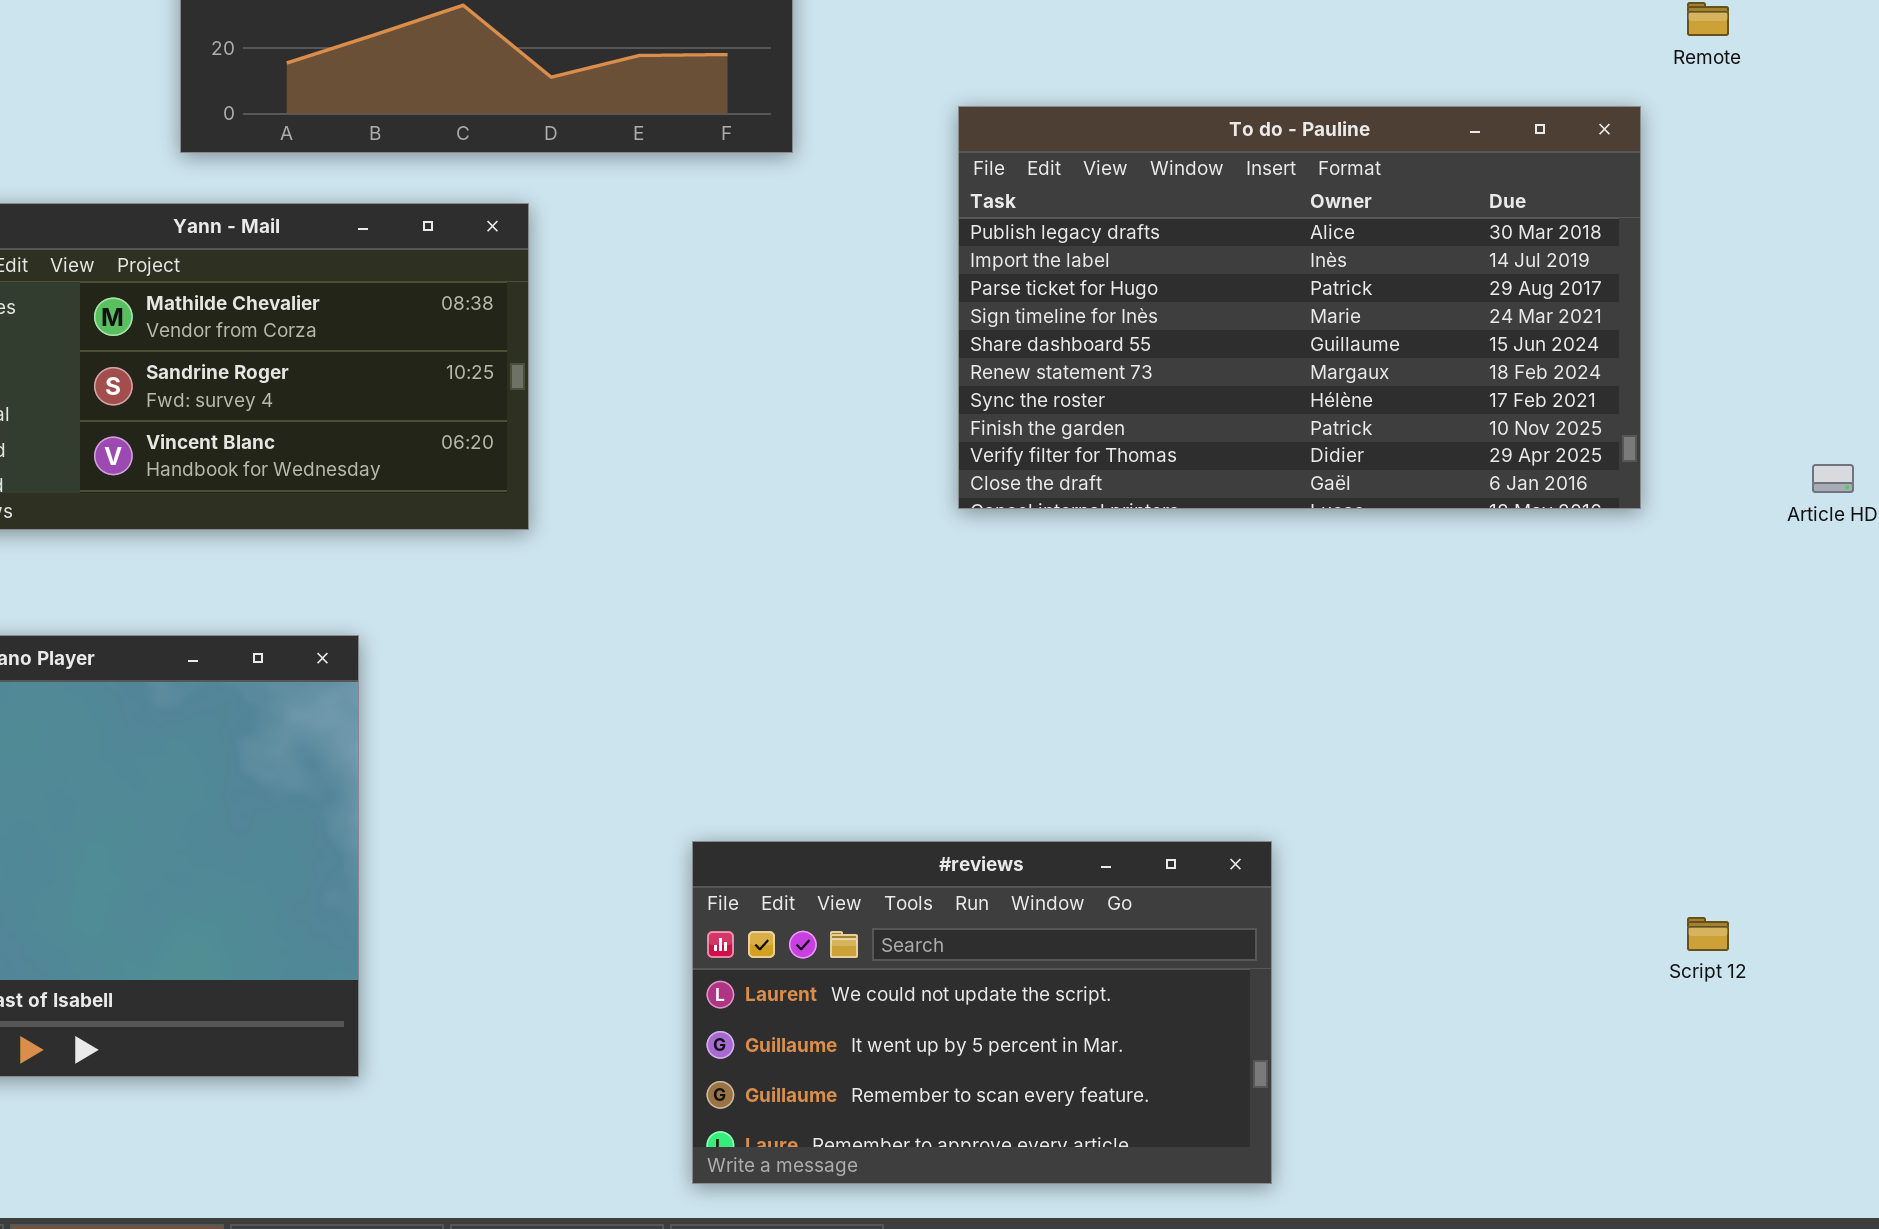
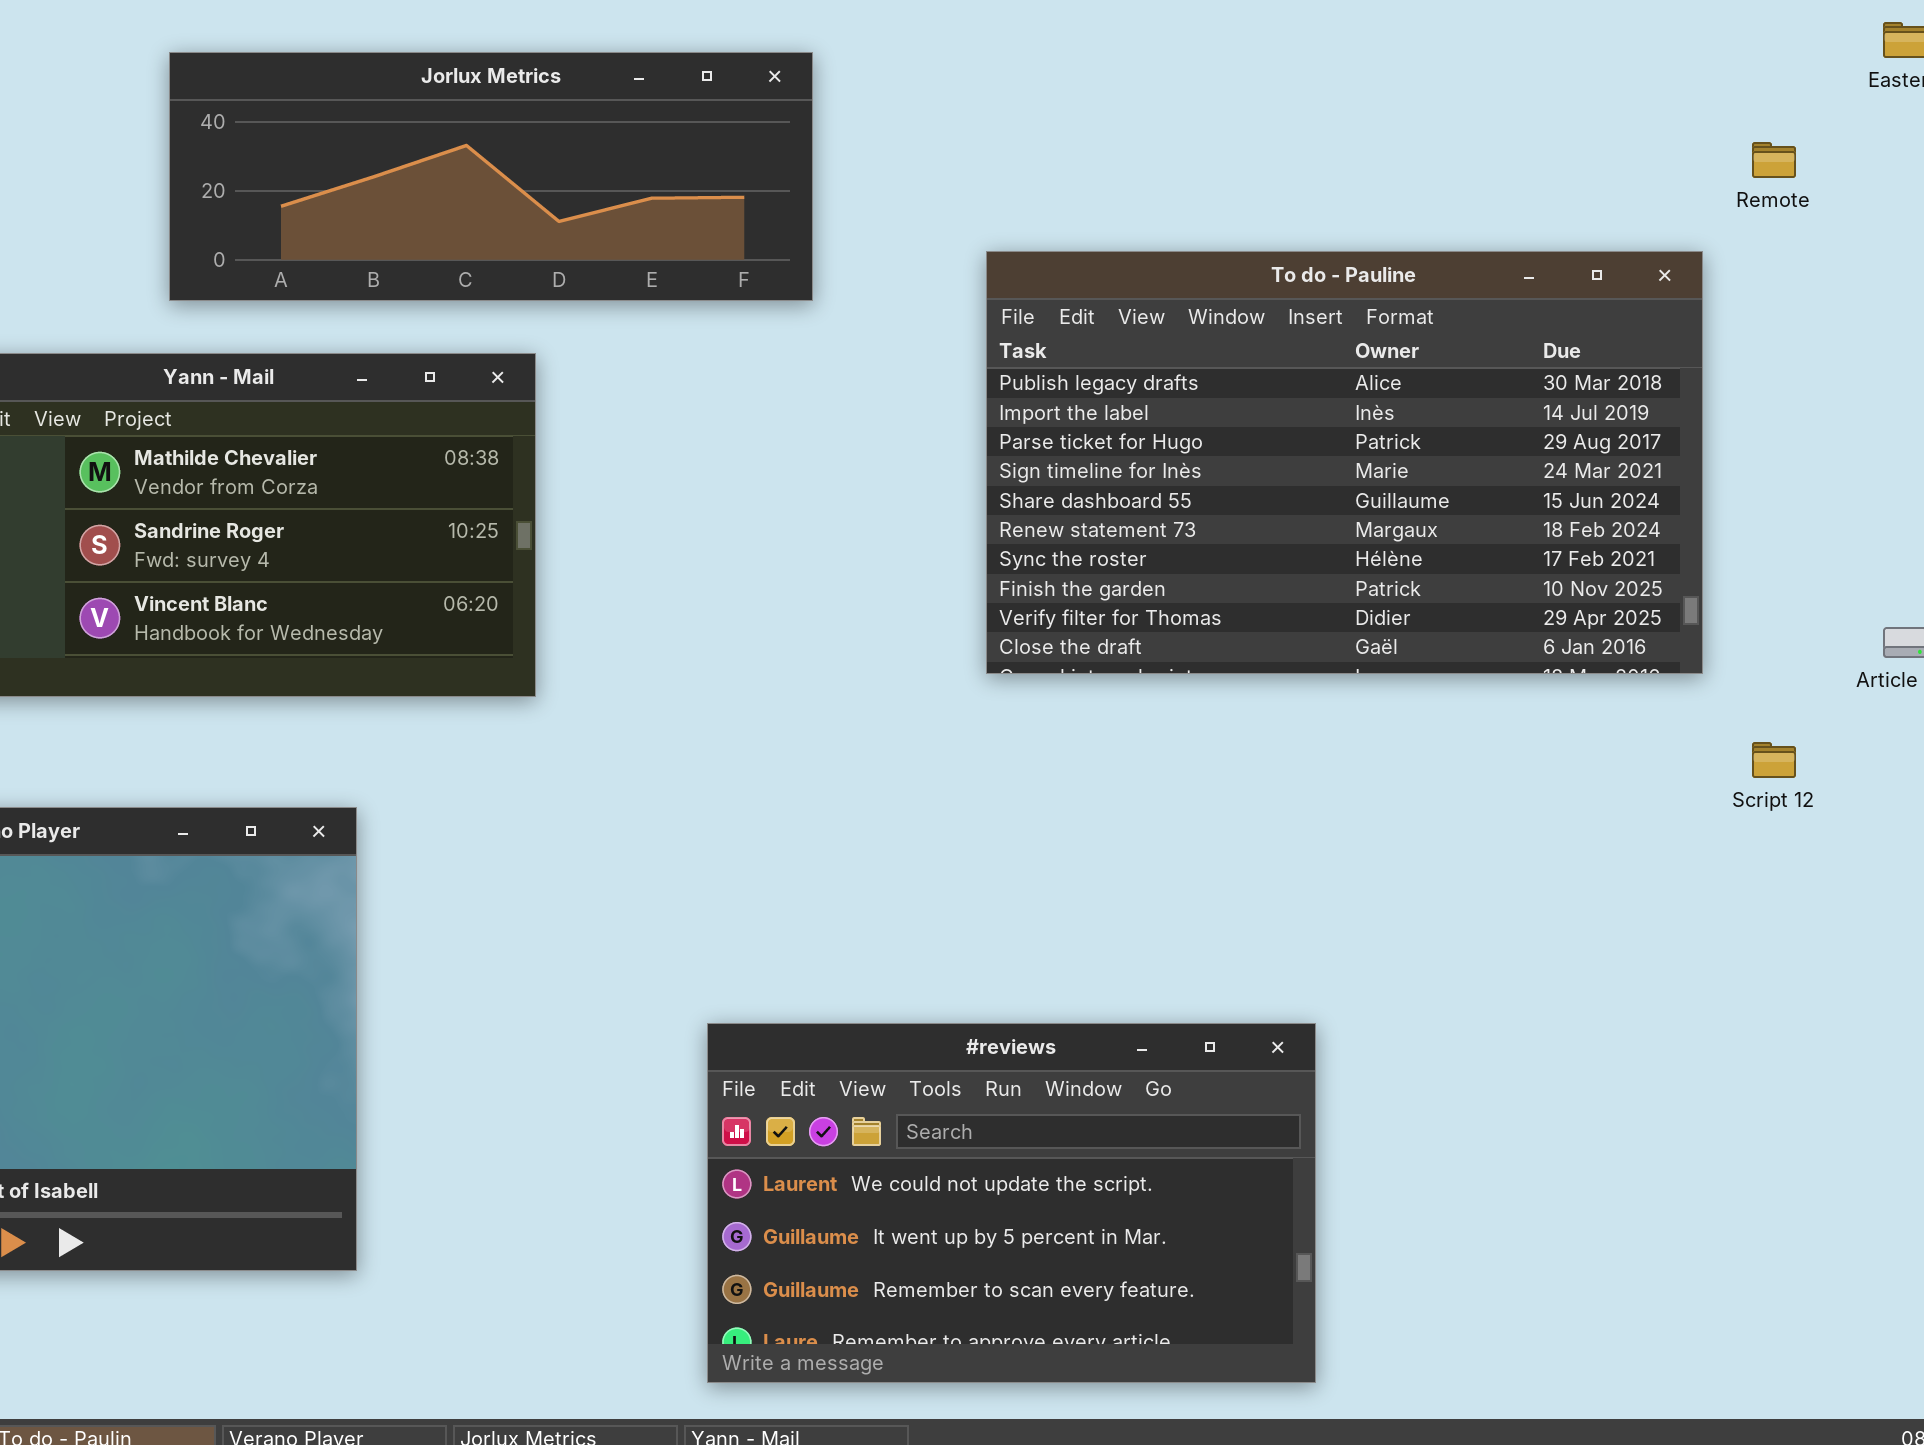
Script 12: [1687,917,1729,951] -> [1752,742,1796,778], moved

